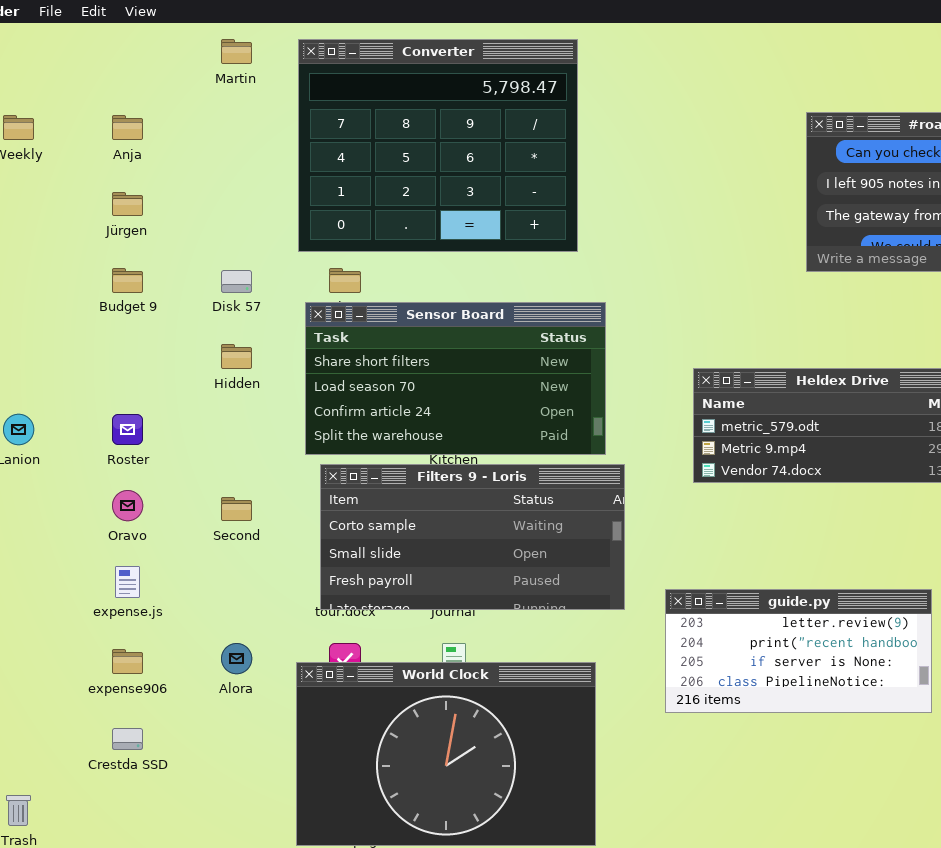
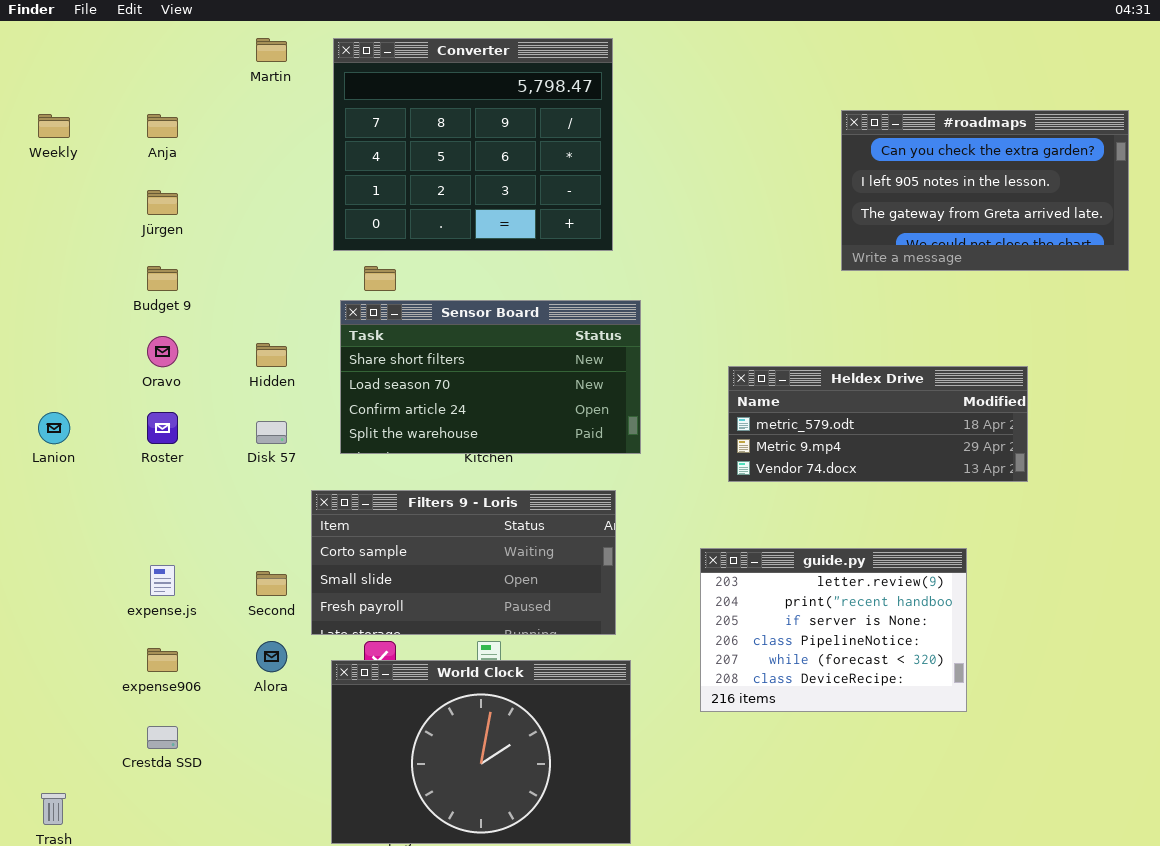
Disk 57: [221,270,252,293] -> [256,421,287,444], moved
Filters 9 - Loris: [320,464,625,610] -> [311,490,616,635], moved
Oravo: [112,490,143,521] -> [147,336,178,367], moved
Second: [221,497,252,521] -> [256,571,287,596], moved
guide.py: [665,589,932,713] -> [700,548,967,712], resized

